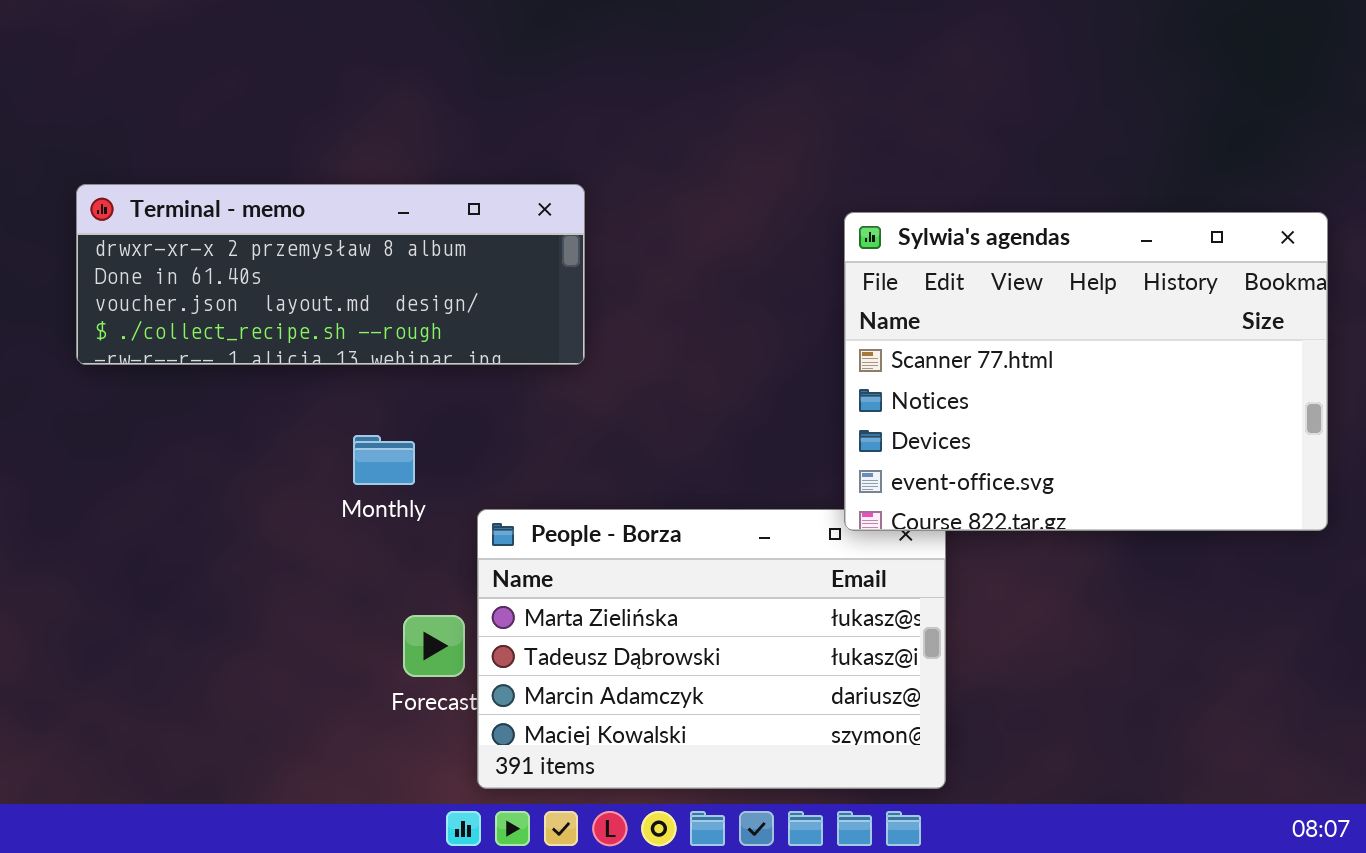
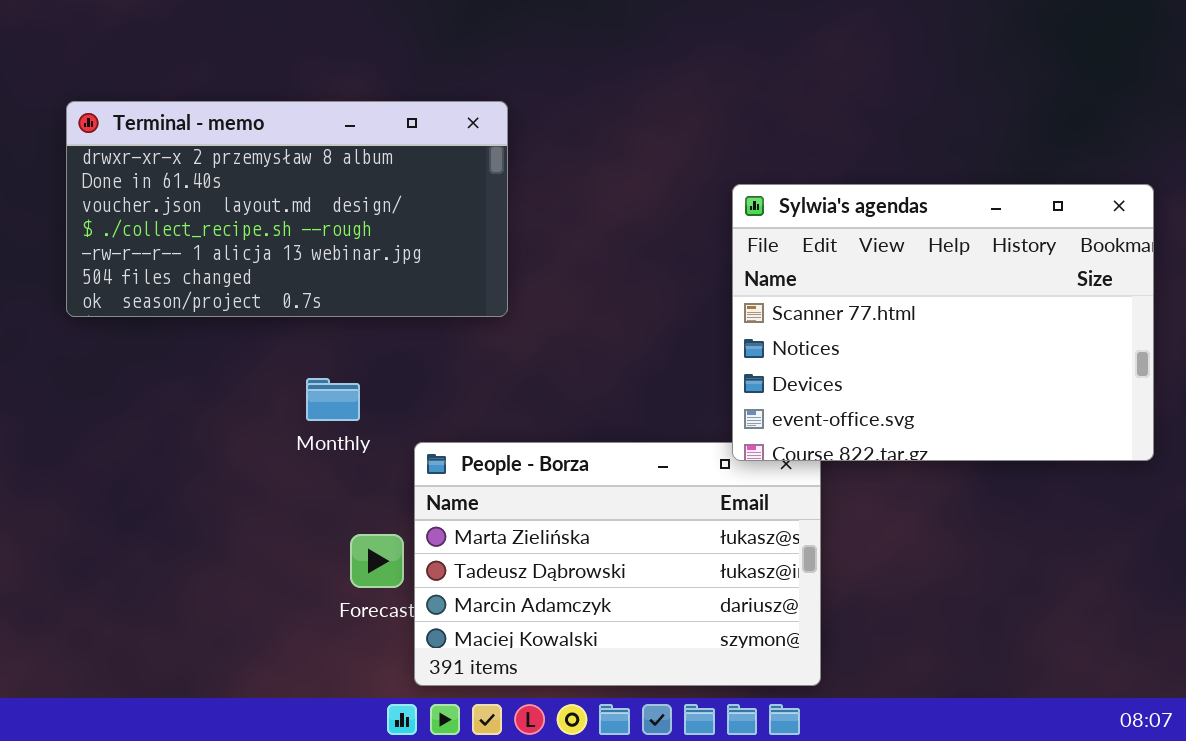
Terminal - memo: [76,184,585,365] -> [66,101,508,317], resized

